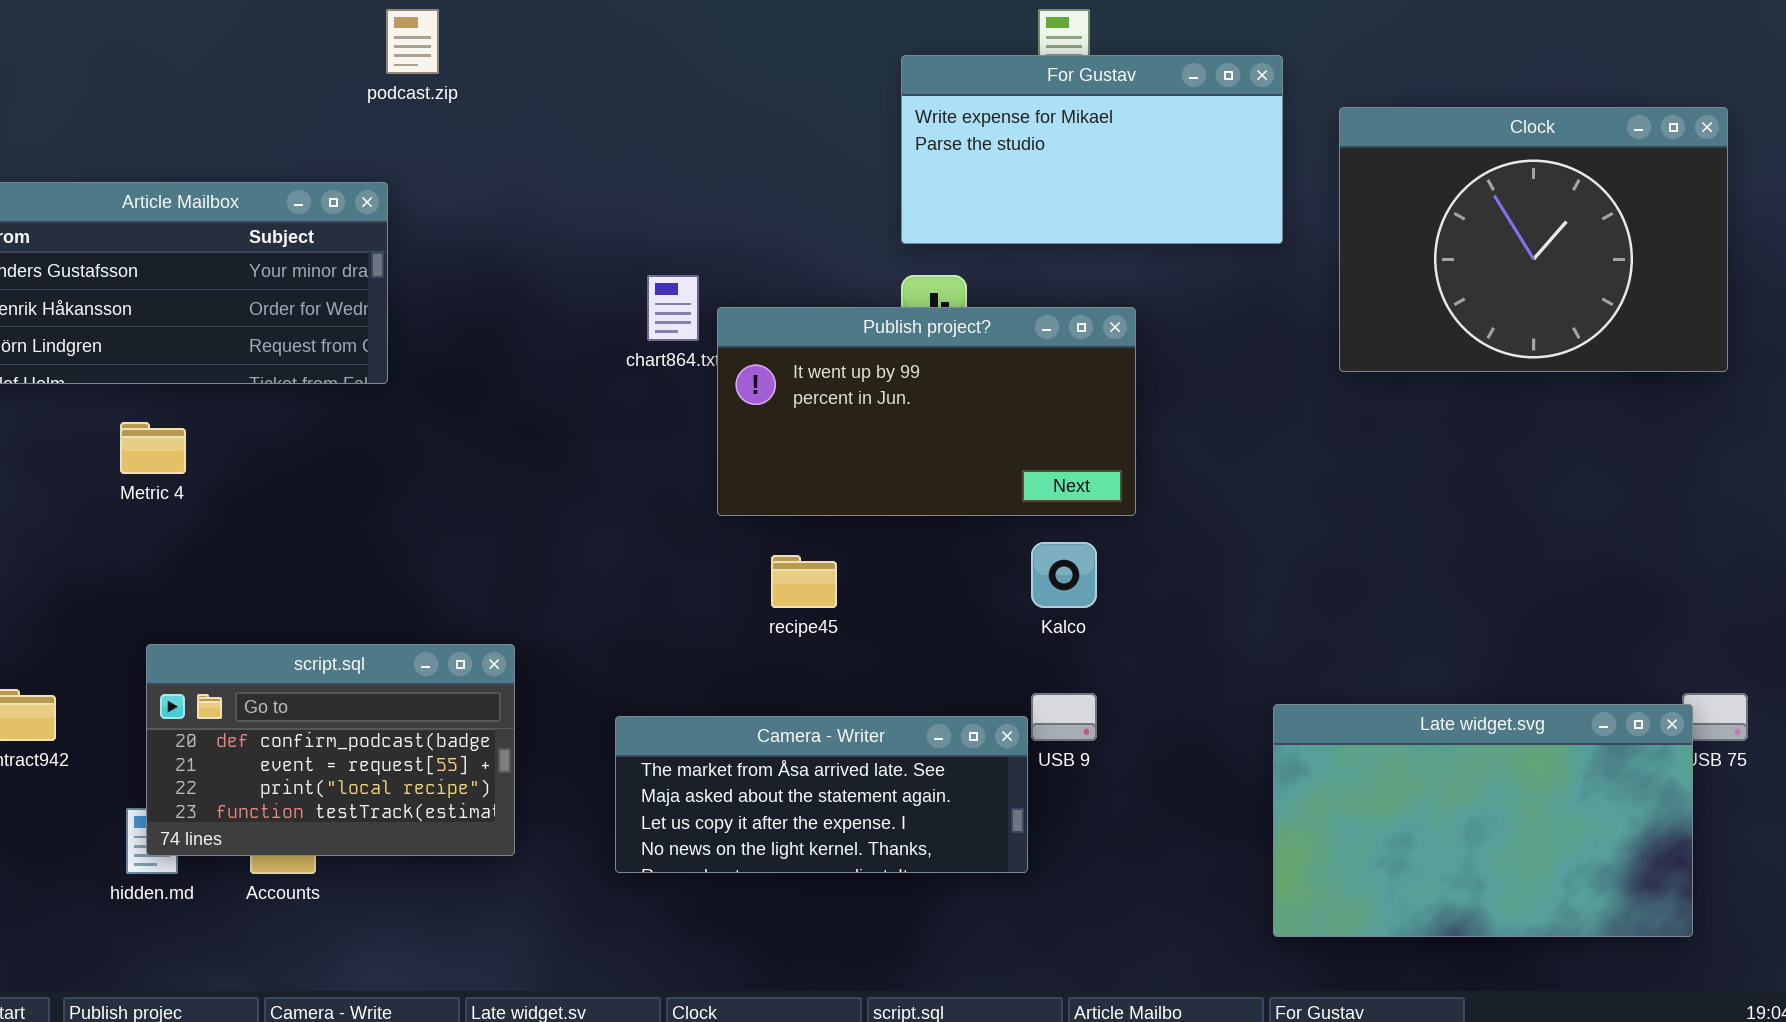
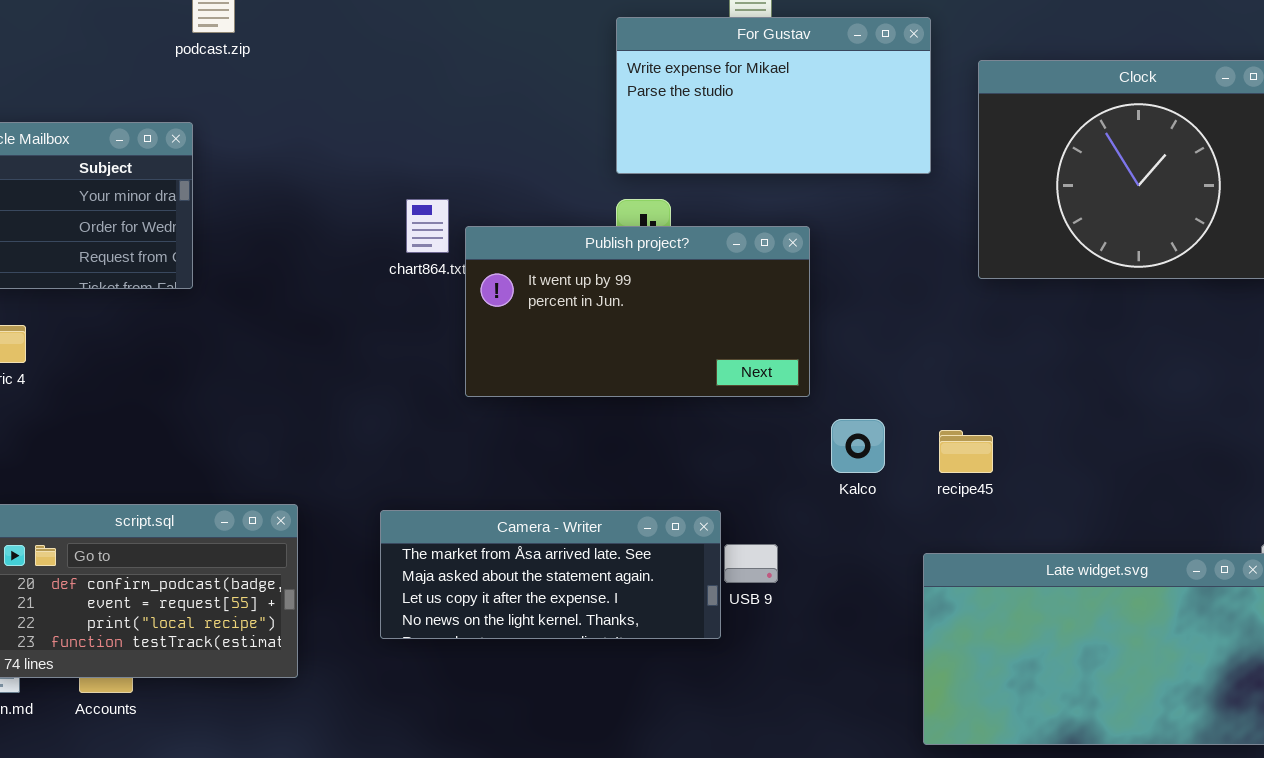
Kalco: [1031,542,1097,608] -> [831,419,885,473], moved
recipe45: [771,555,837,608] -> [939,430,993,473], moved
Camera - Writer: [615,716,1028,873] -> [380,510,721,639], moved

